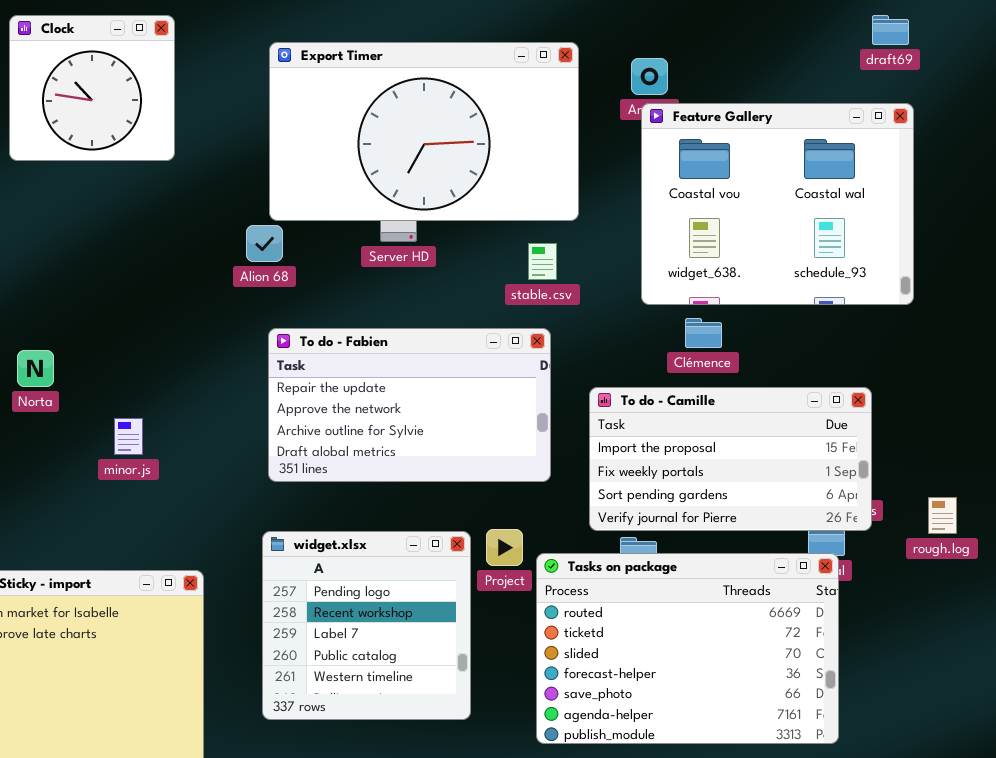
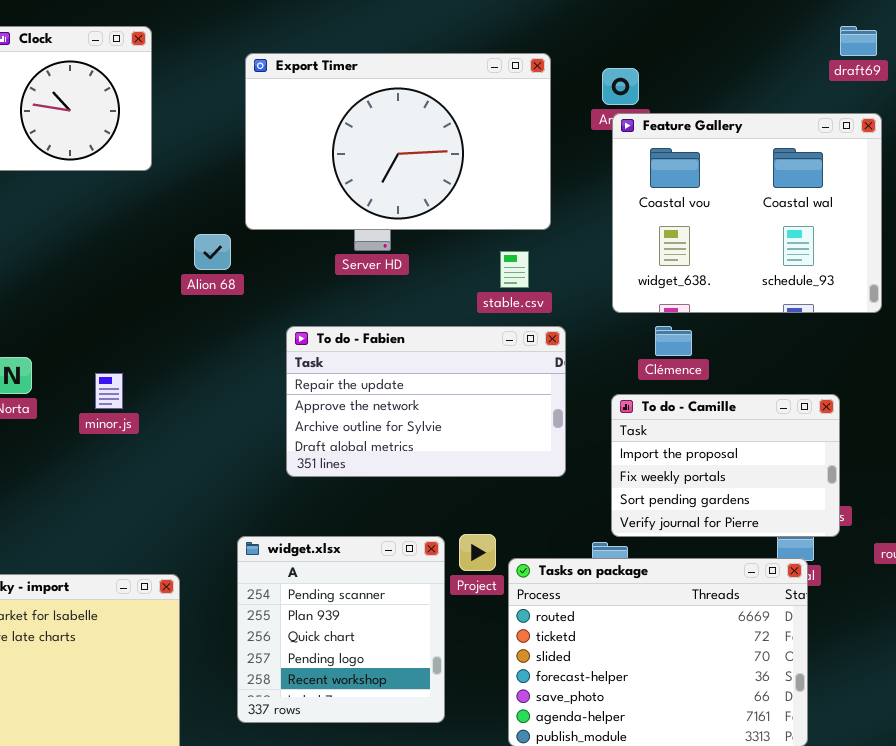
Alion 68: [246,225,283,262] -> [194,234,231,270], moved
To do - Fabien: [268,328,551,482] -> [286,326,566,477], moved
To do - Camille: [589,387,872,531] -> [611,394,840,537], resized
minor.js: [114,418,143,455] -> [95,373,123,409], moved
widget.xlsx: [262,531,471,720] -> [237,536,445,723], scrolled up 3 rows

